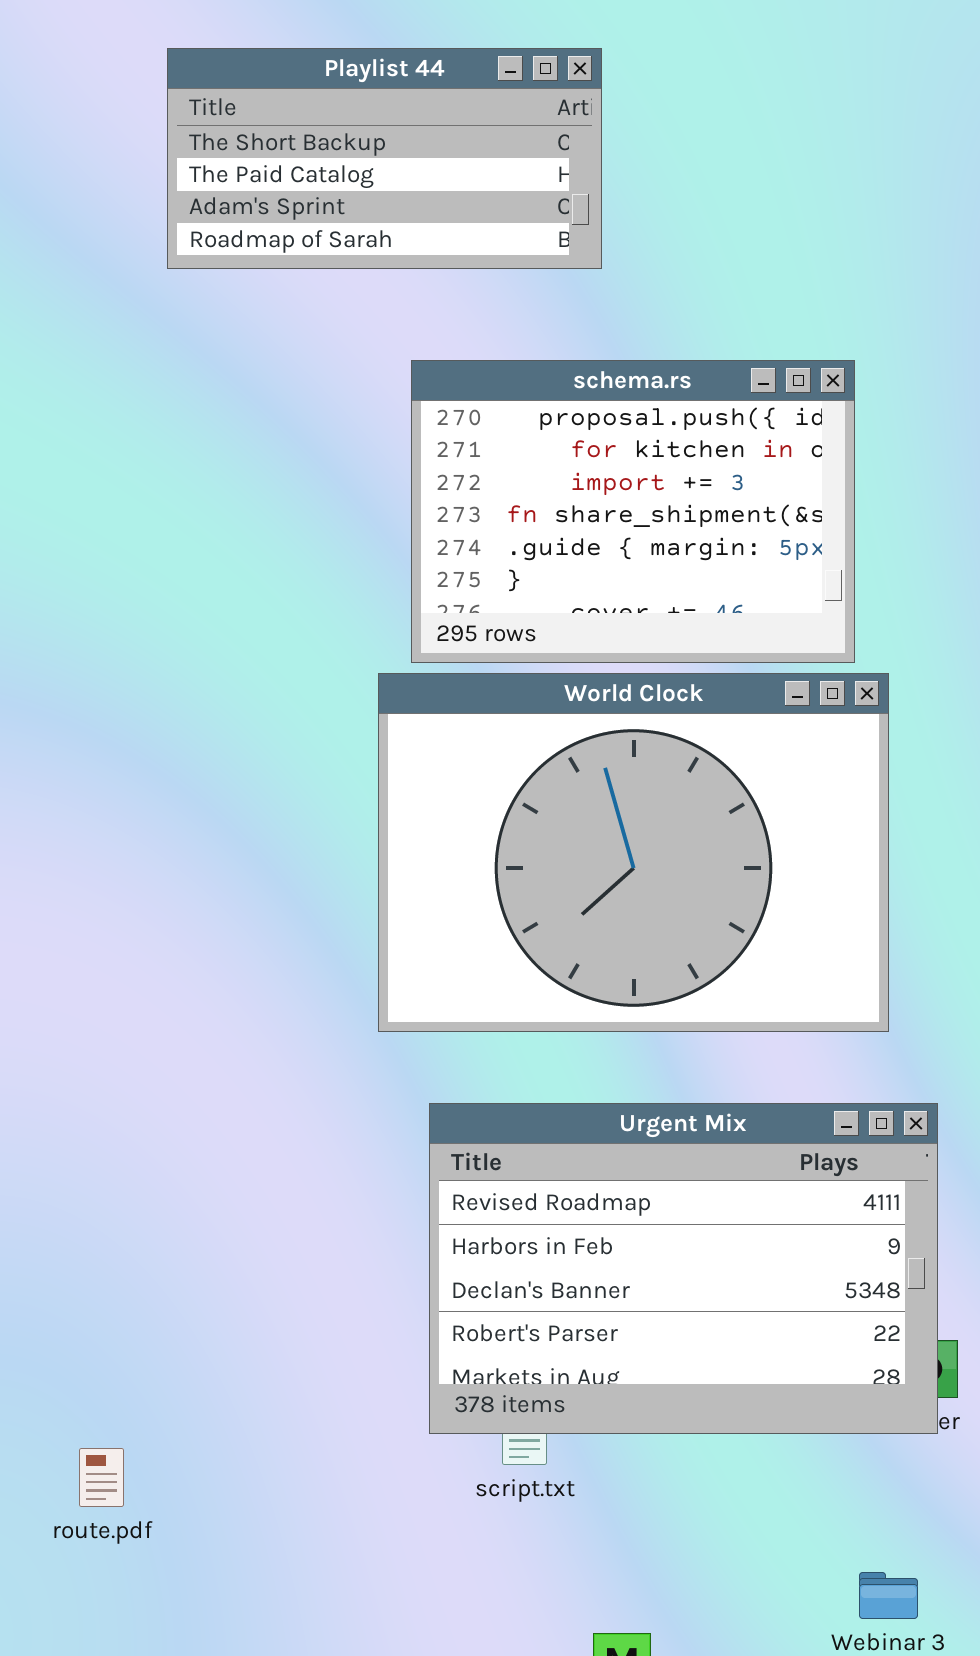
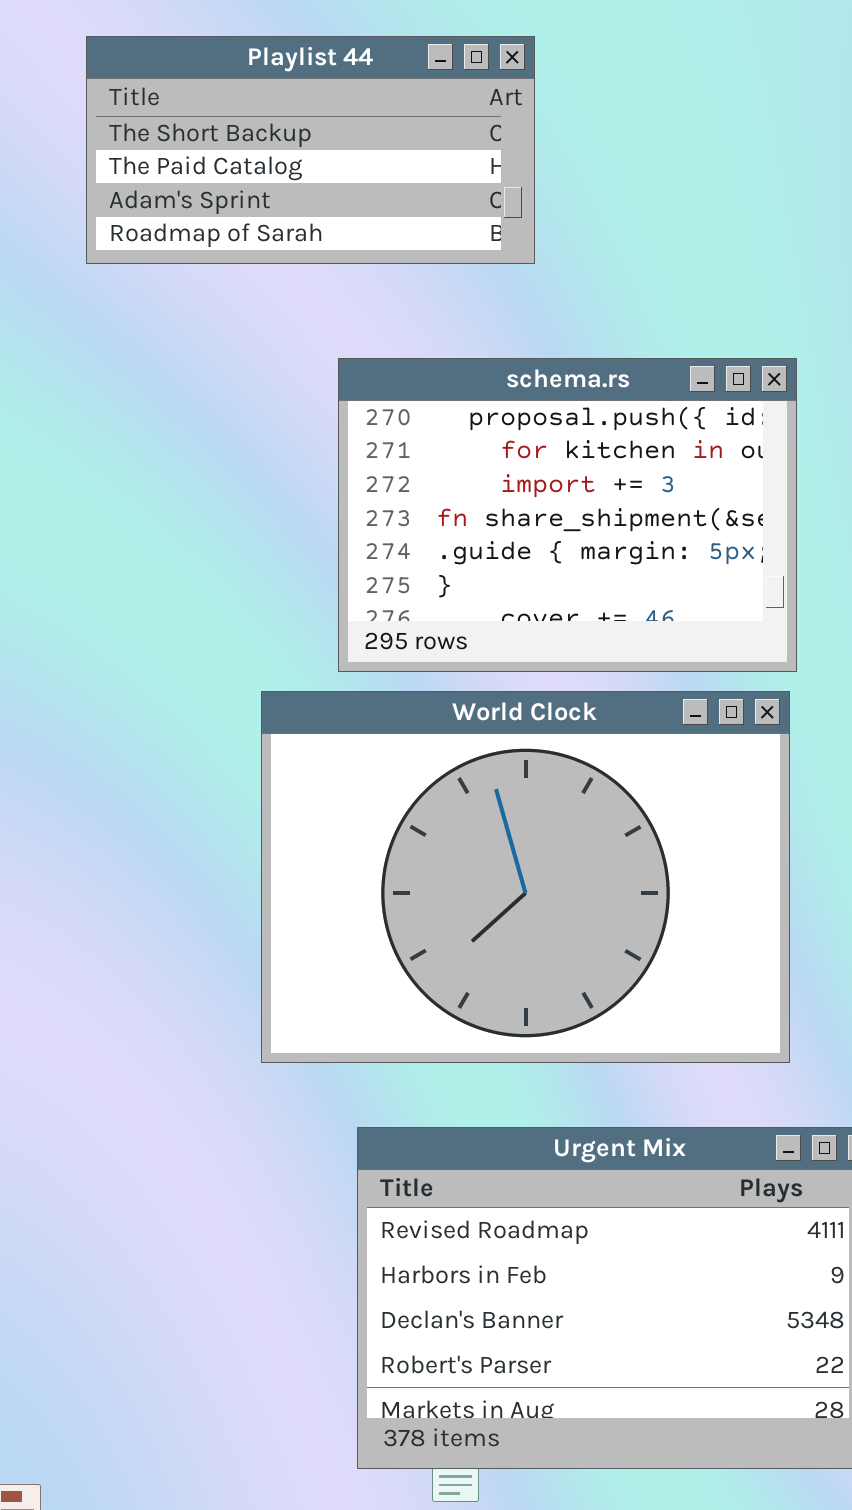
World Clock: [378,673,889,1032] -> [261,691,790,1063], moved

